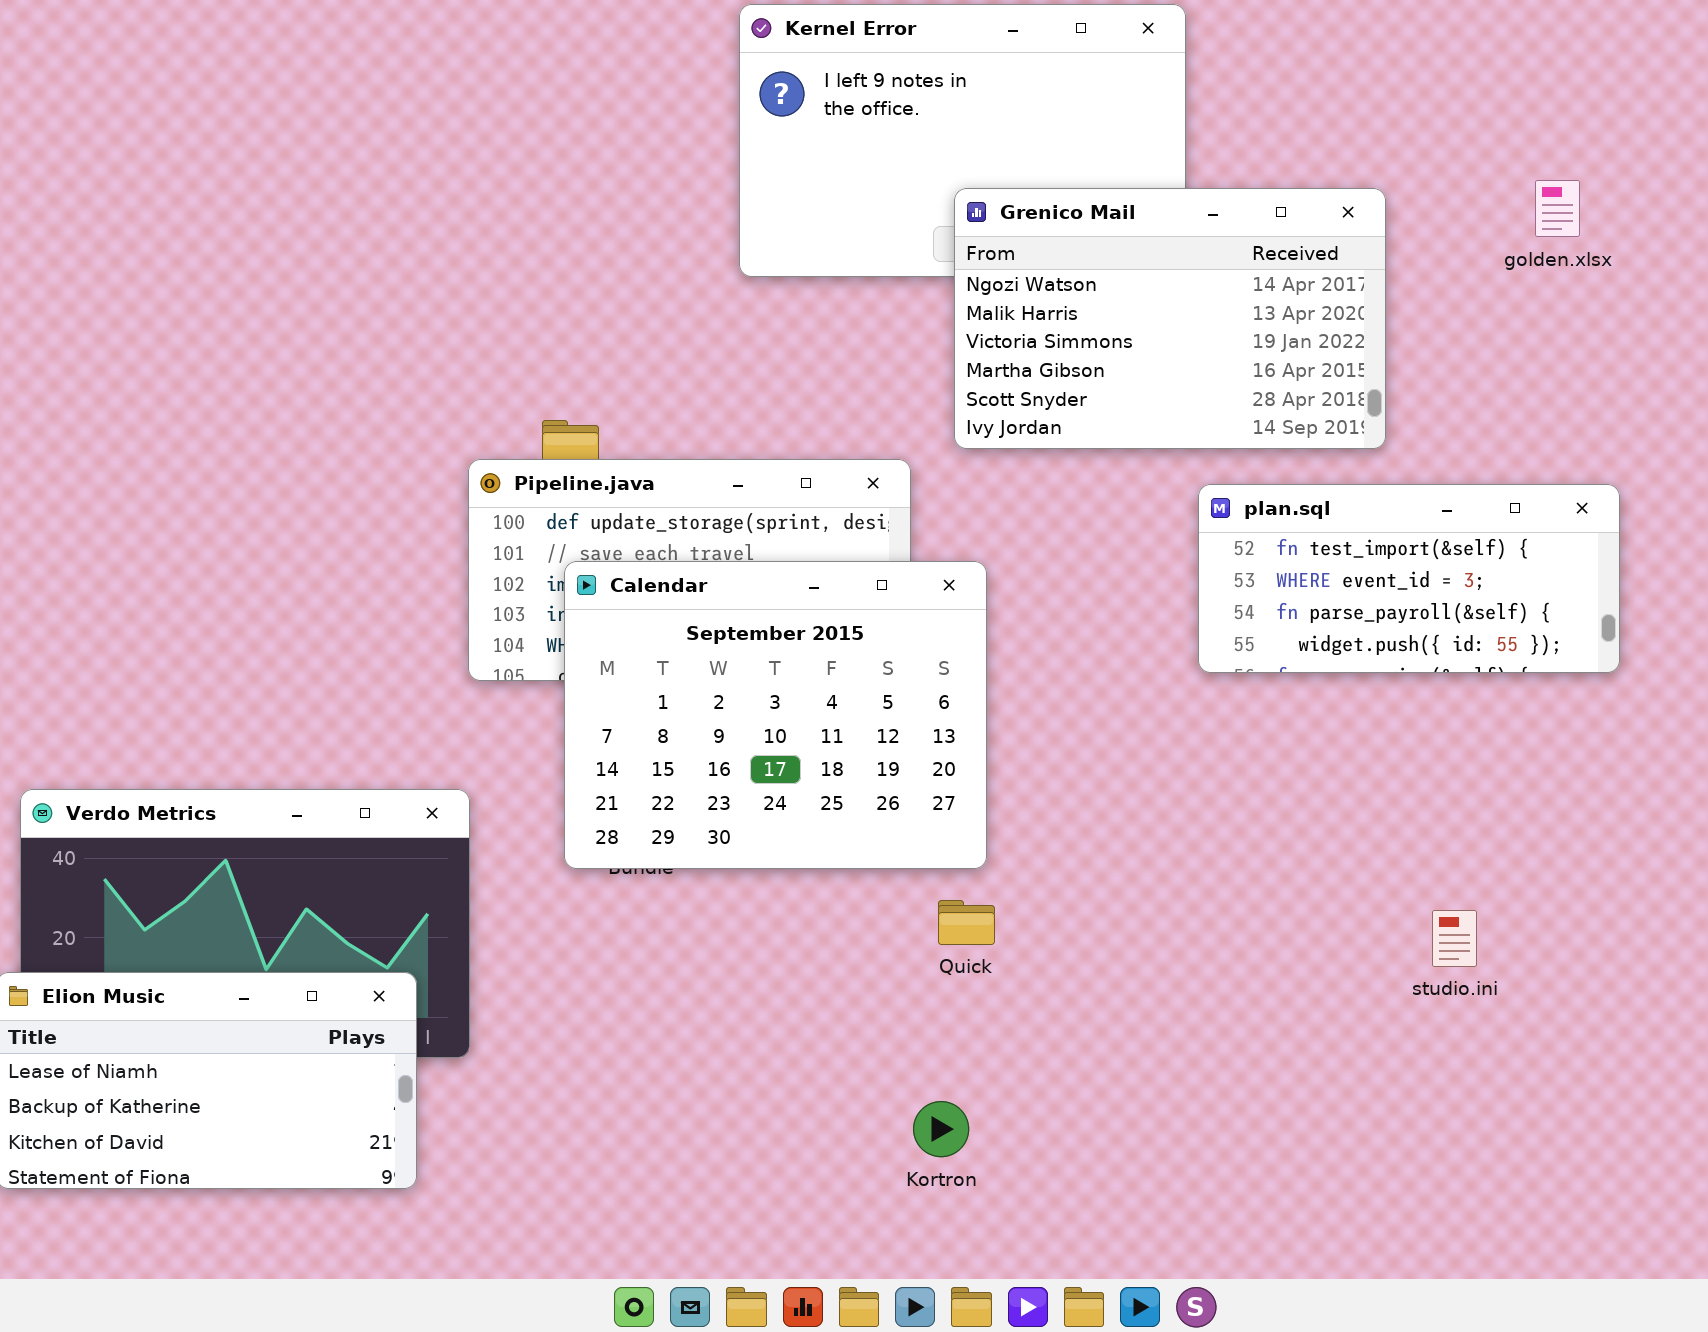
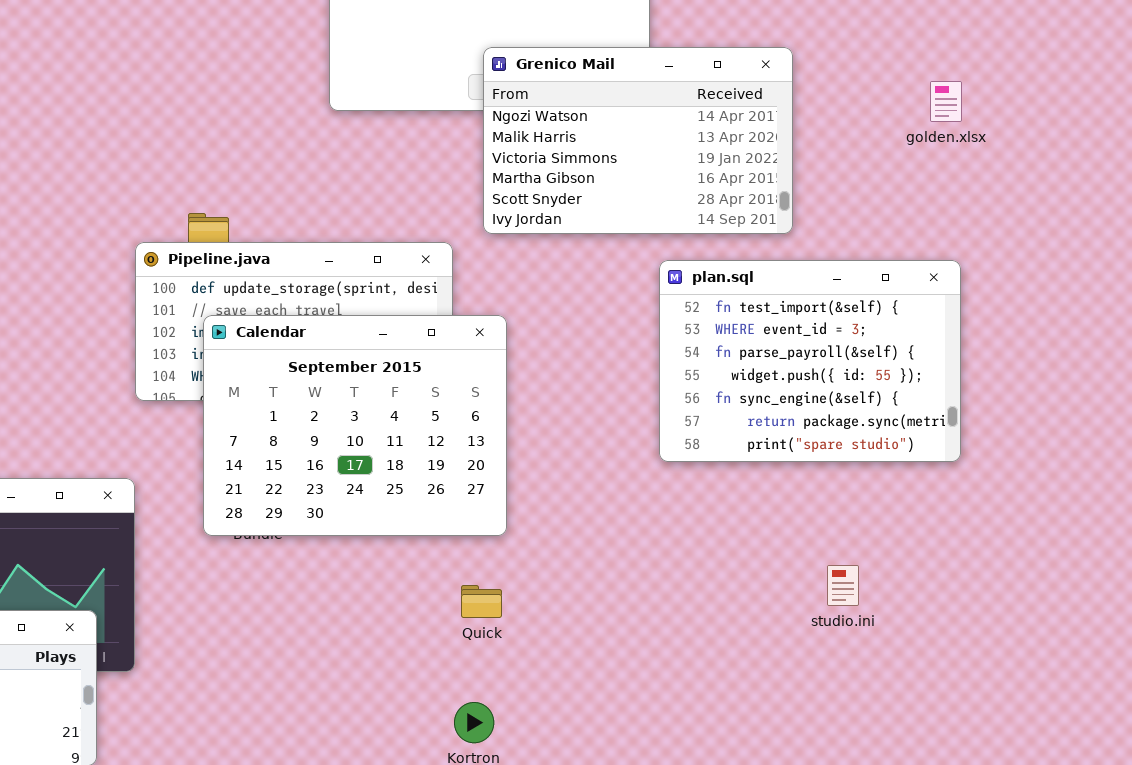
golden.xlsx: [1535,180,1580,237] -> [930,81,962,122], moved
plan.sql: [1198,484,1620,673] -> [659,260,961,462], resized
Quick: [938,900,995,945] -> [461,585,502,618], moved

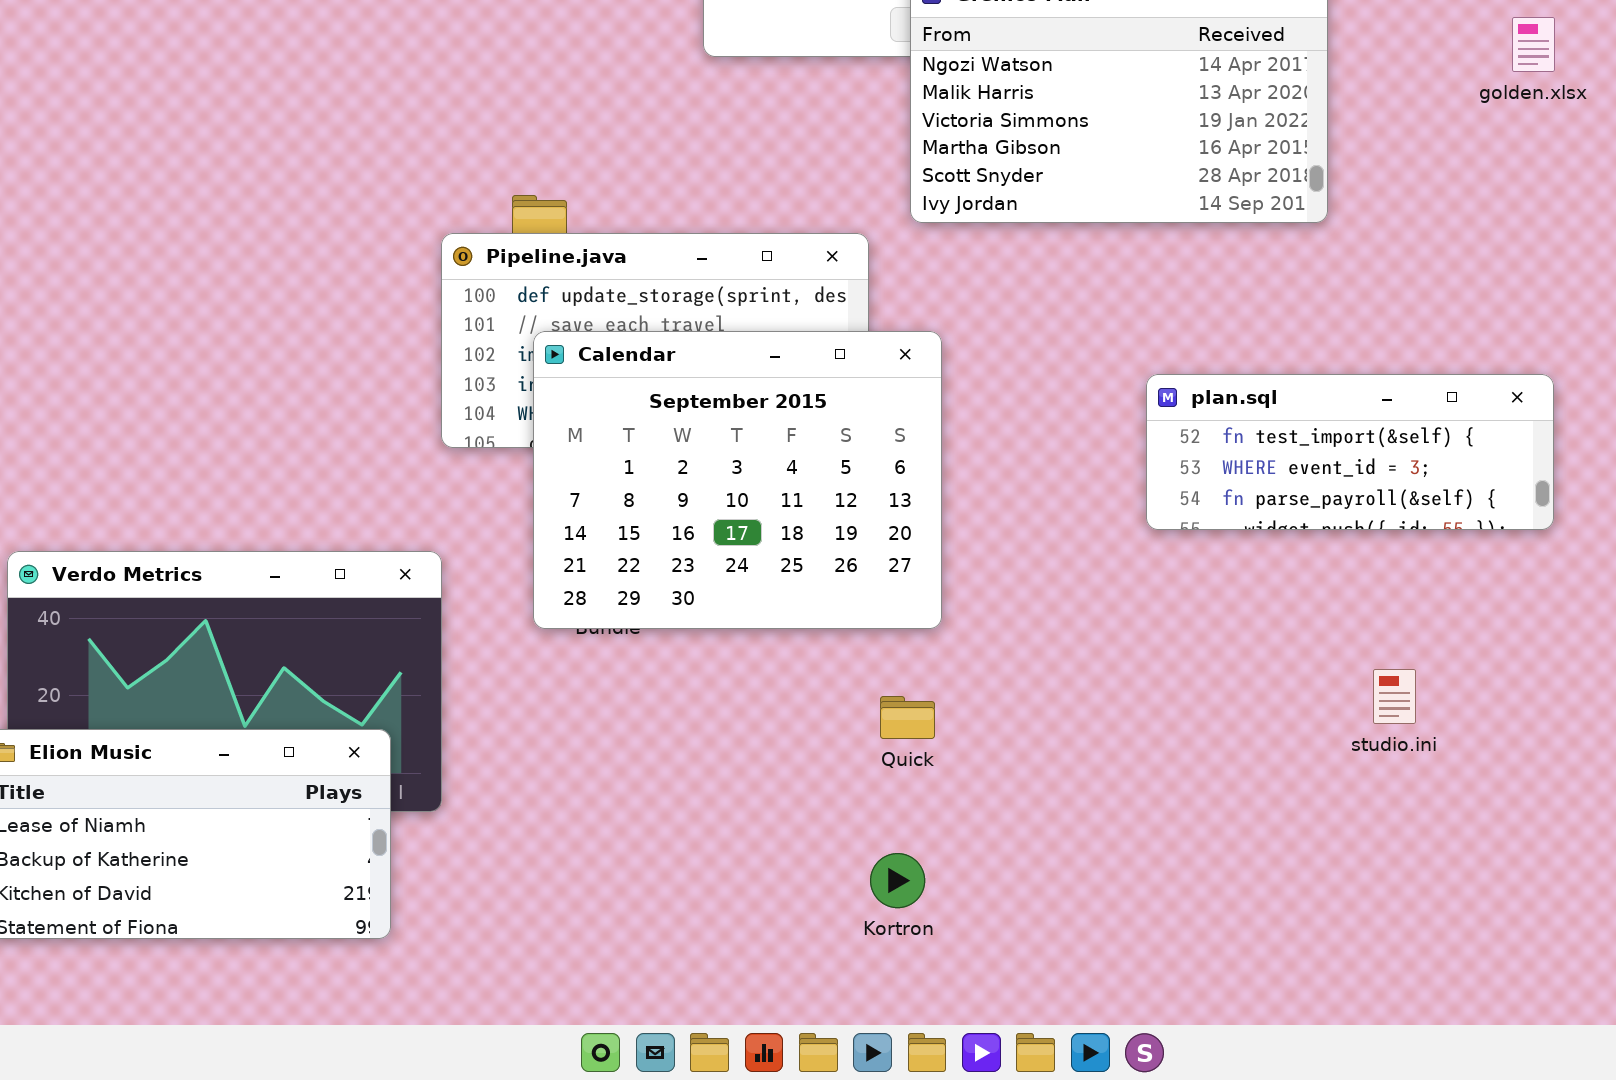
plan.sql: [659,260,961,462] -> [1146,374,1554,530], resized

